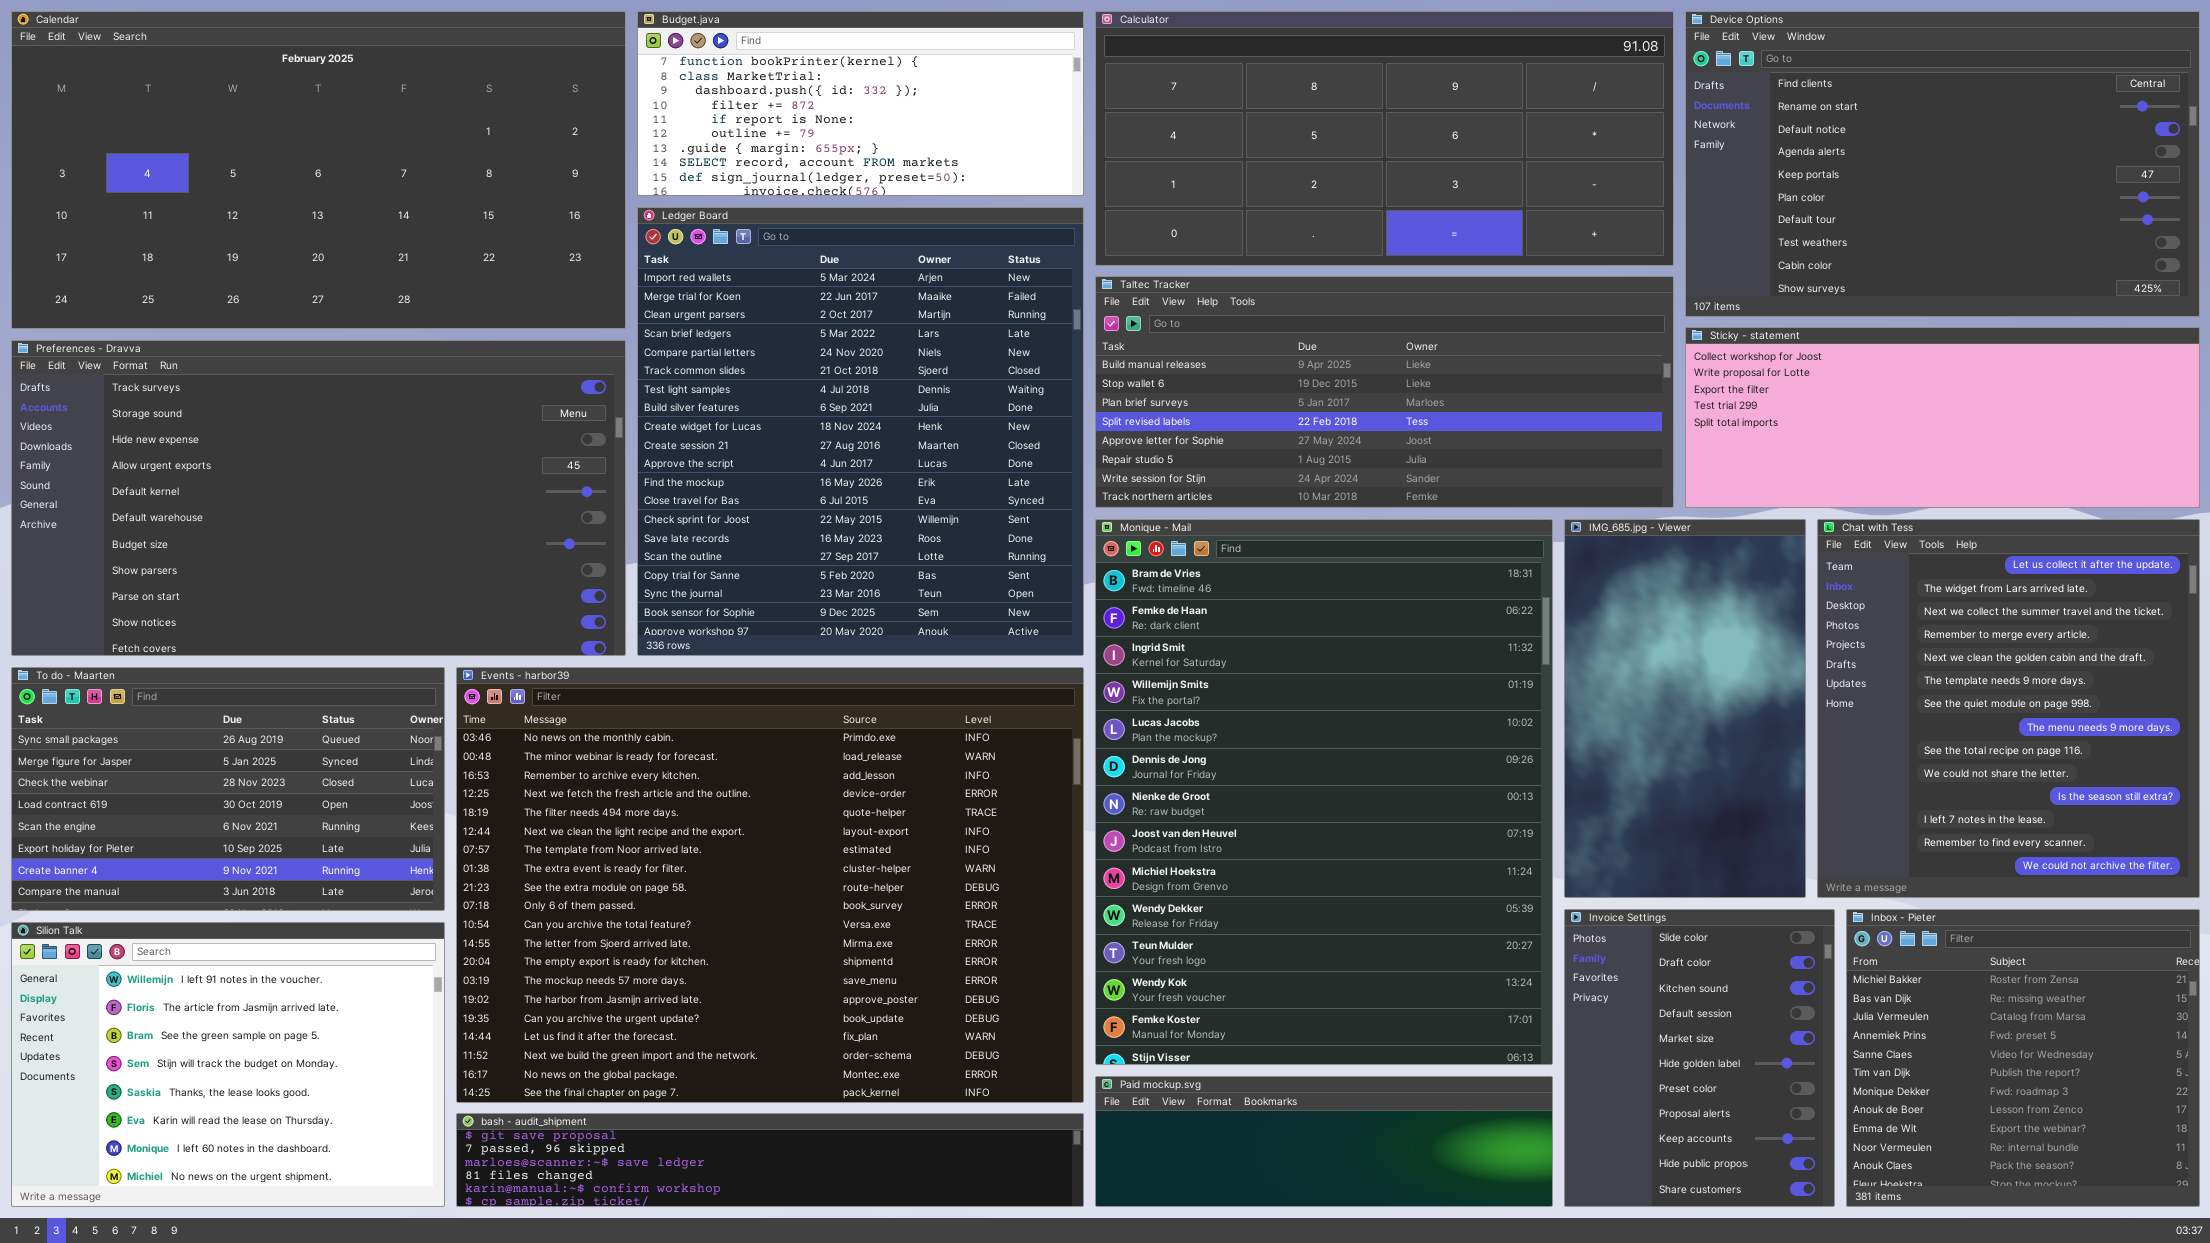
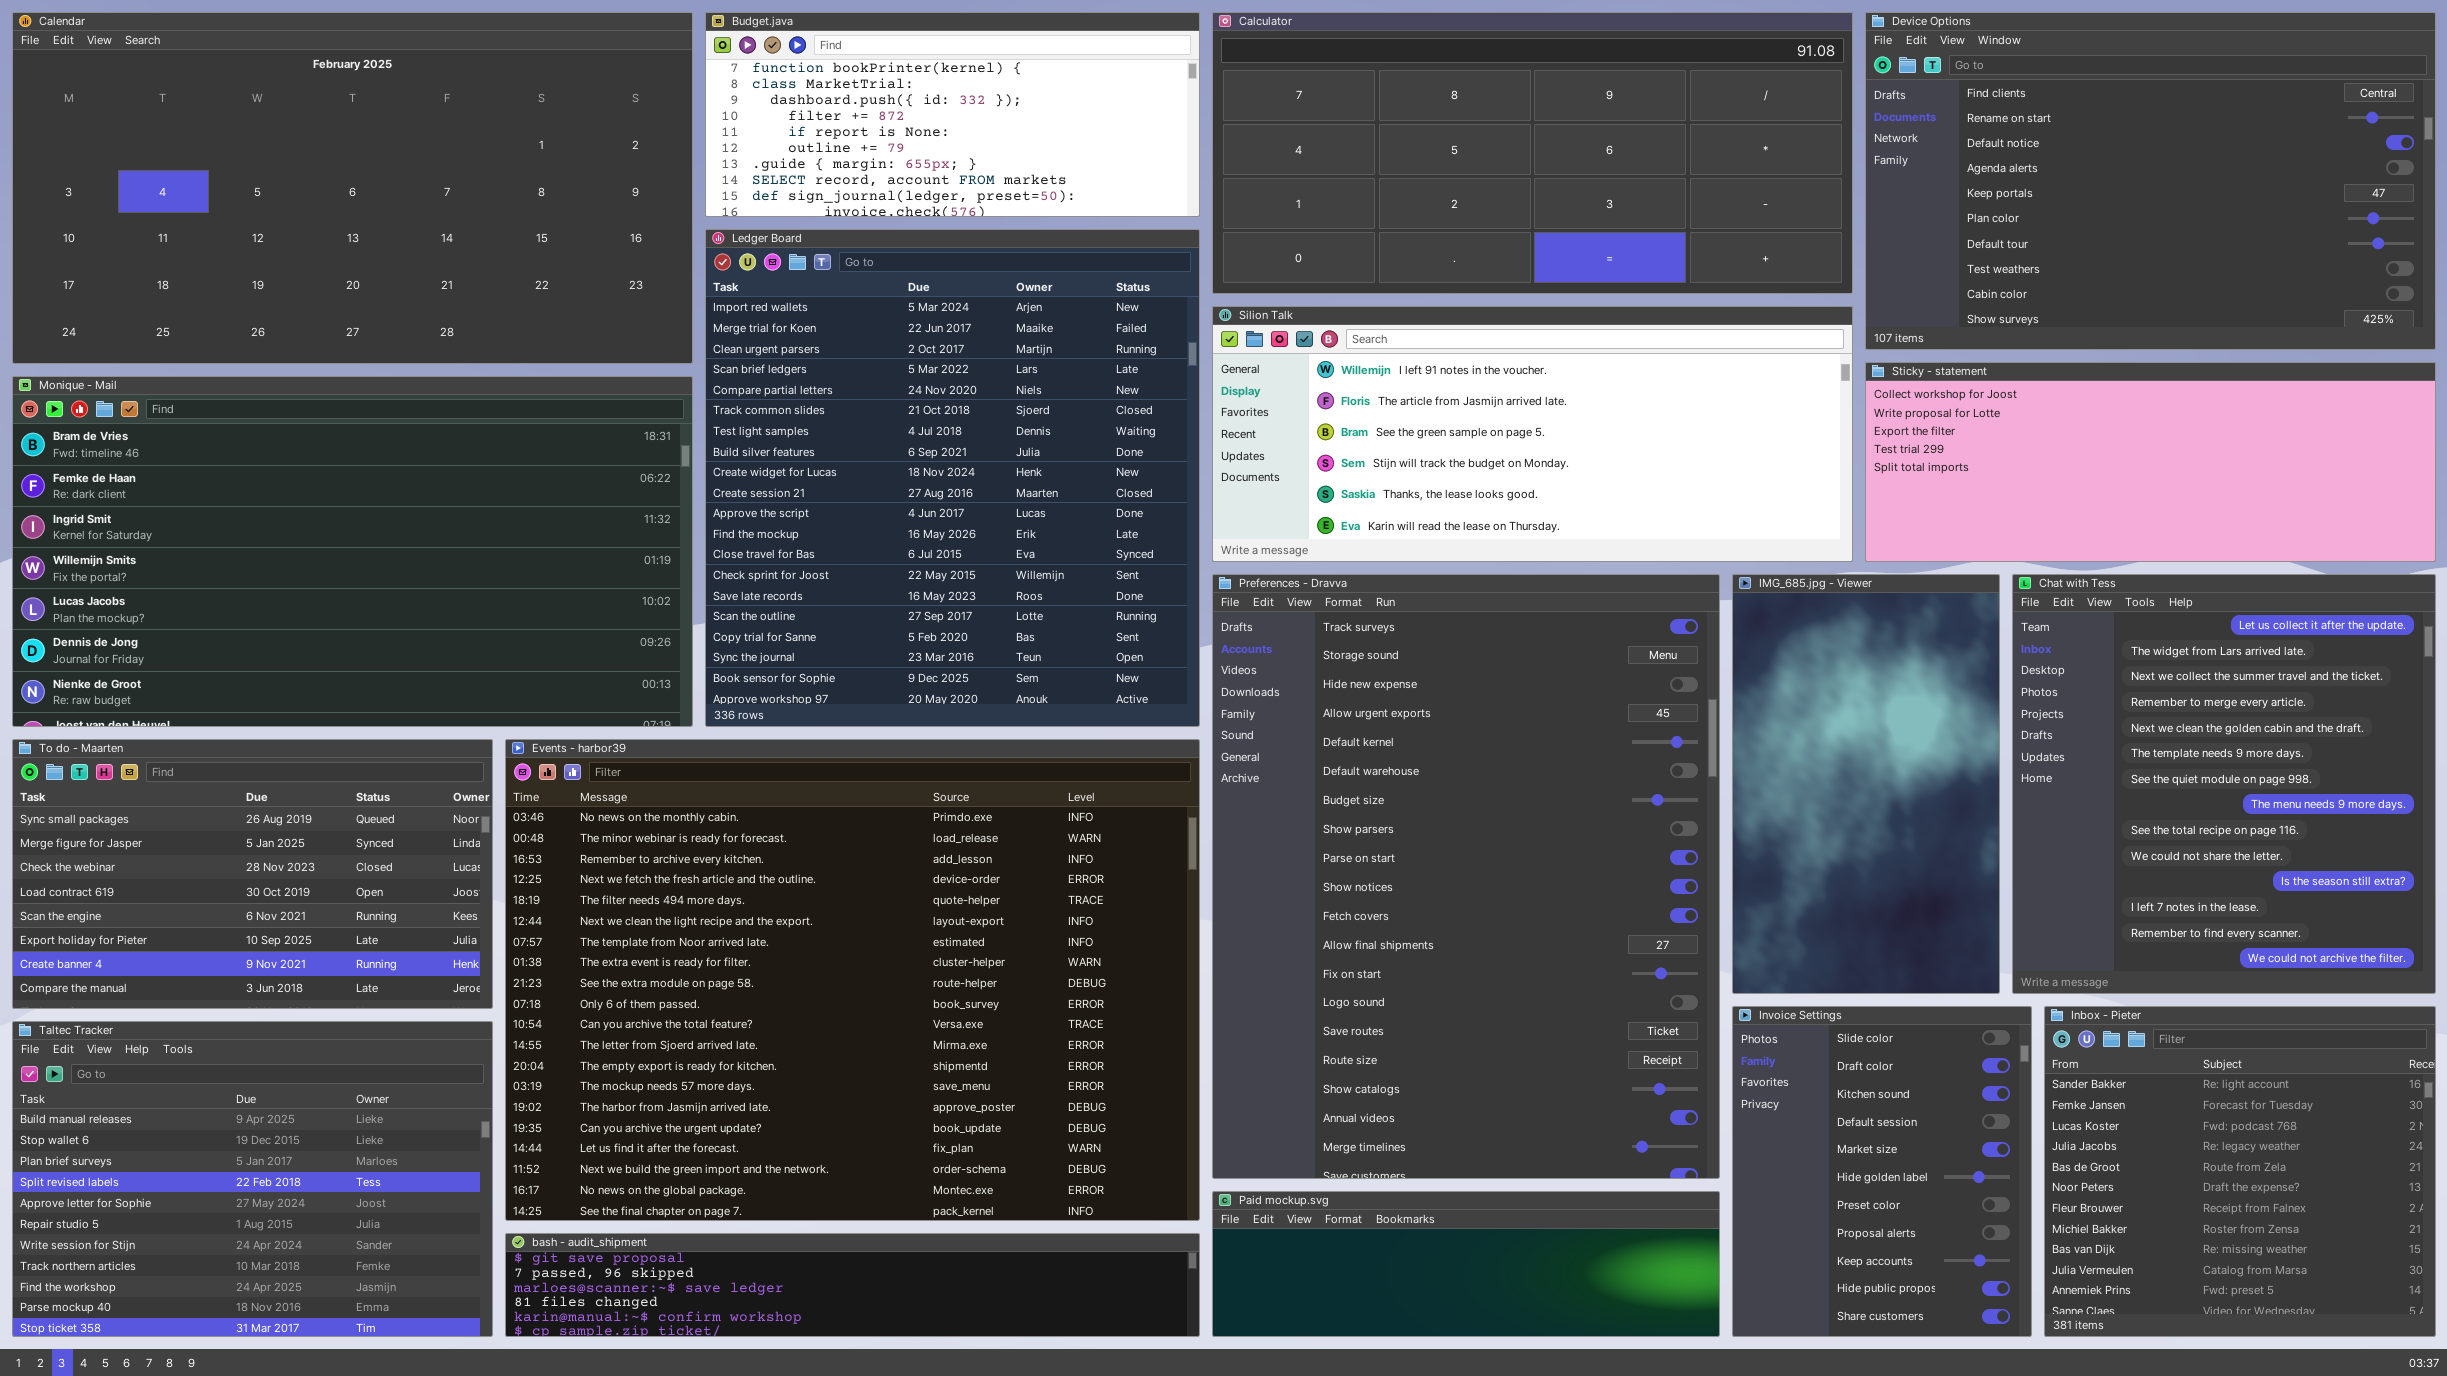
Taltec Tracker: [1095,276,1674,508] -> [12,1021,493,1337], moved, resized
Preferences - Dravva: [11,340,626,656] -> [1212,574,1720,1179], moved, resized
Monique - Mail: [1095,519,1553,1065] -> [12,376,693,727], moved, resized
Inbox - Pieter: [1846,909,2200,1207] -> [2044,1006,2436,1337], scrolled up 7 rows
Silion Talk: [11,922,445,1207] -> [1212,306,1853,562], moved, resized

